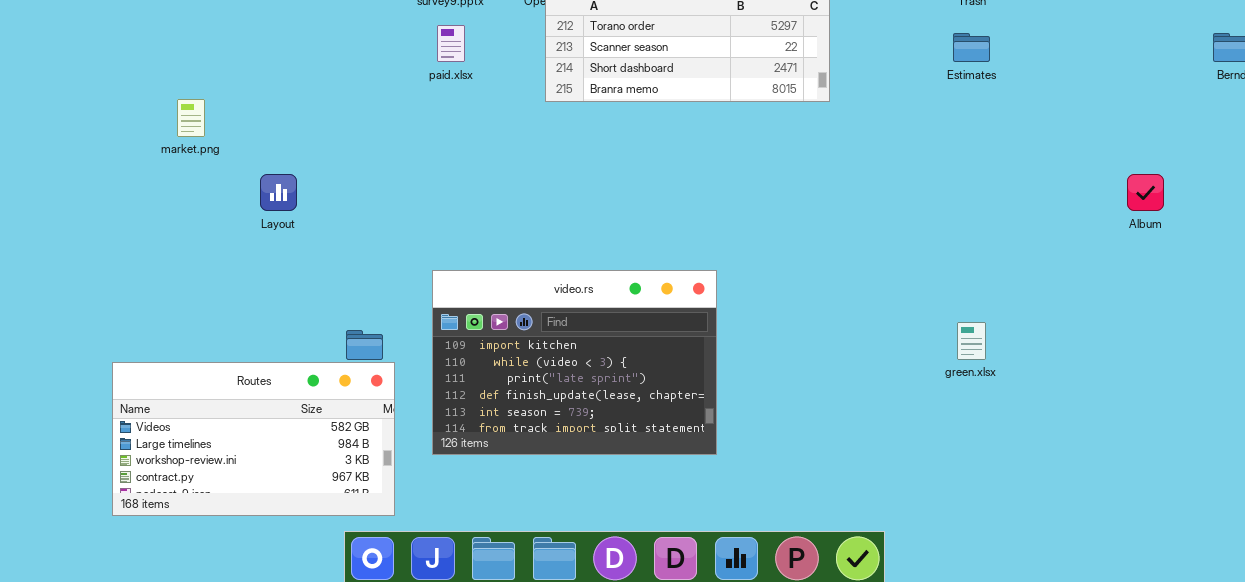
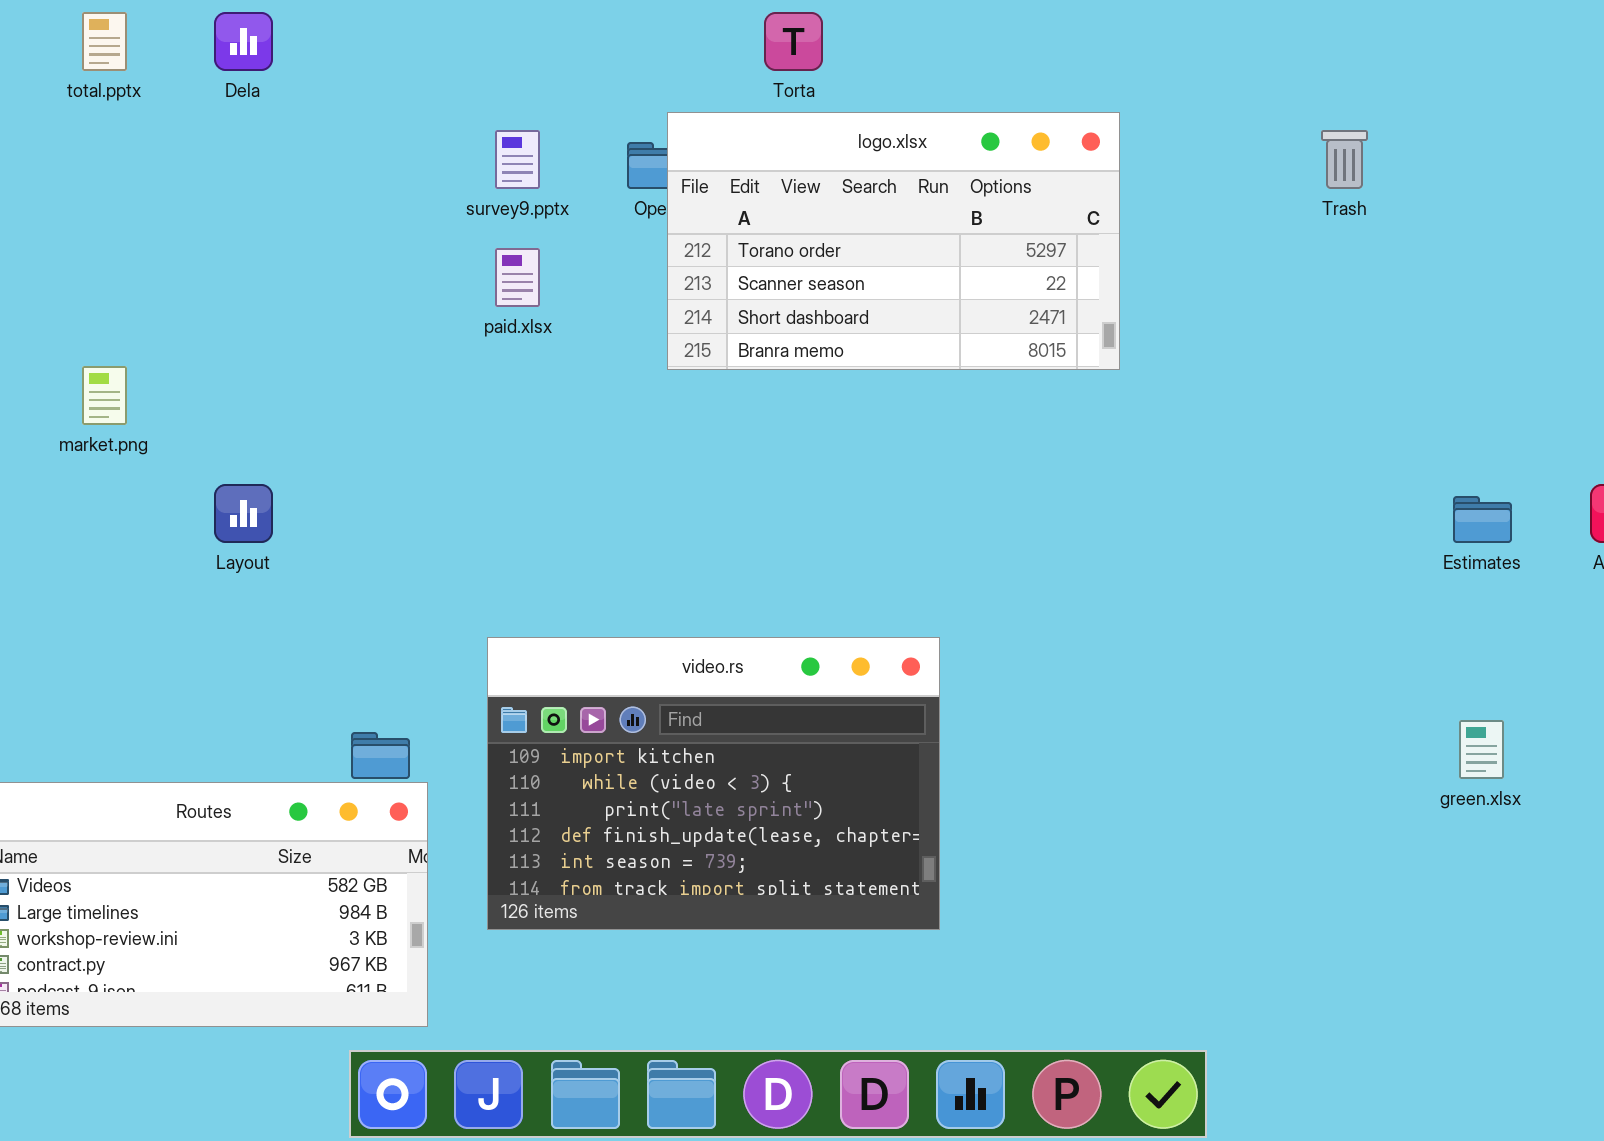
Estimates: [953,33,990,62] -> [1453,496,1512,543], moved
green.xlsx: [957,322,986,360] -> [1459,720,1504,779], moved

